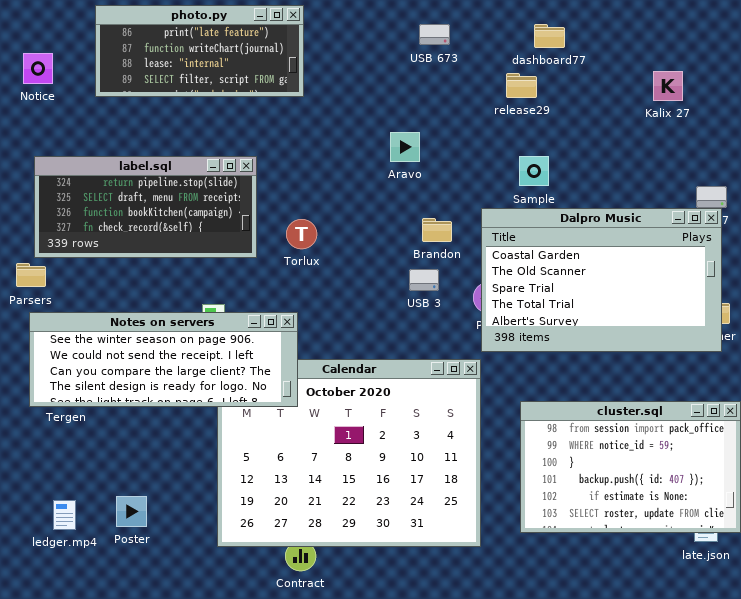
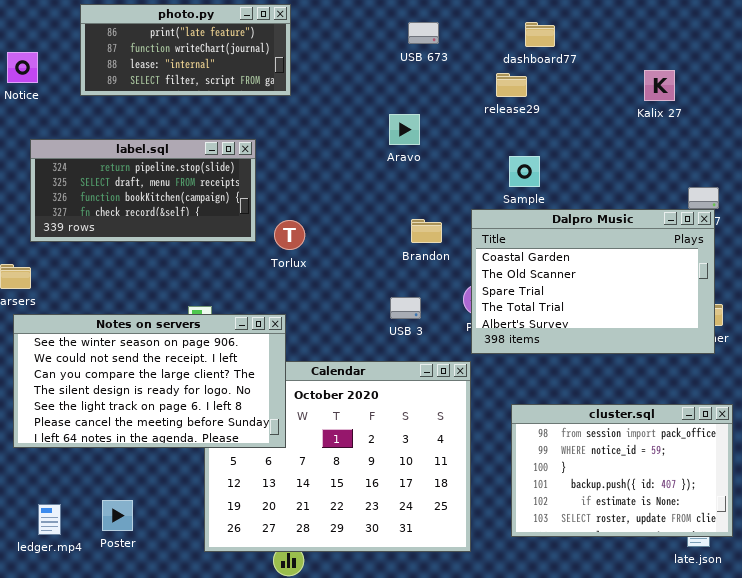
Aravo: [390,132,420,162] -> [389,114,420,145], moved
label.sql: [34,156,257,258] -> [30,139,256,242], moved
USB 3: [409,269,439,291] -> [390,297,421,319], moved
Notes on servers: [29,312,298,407] -> [13,314,286,448], resized

